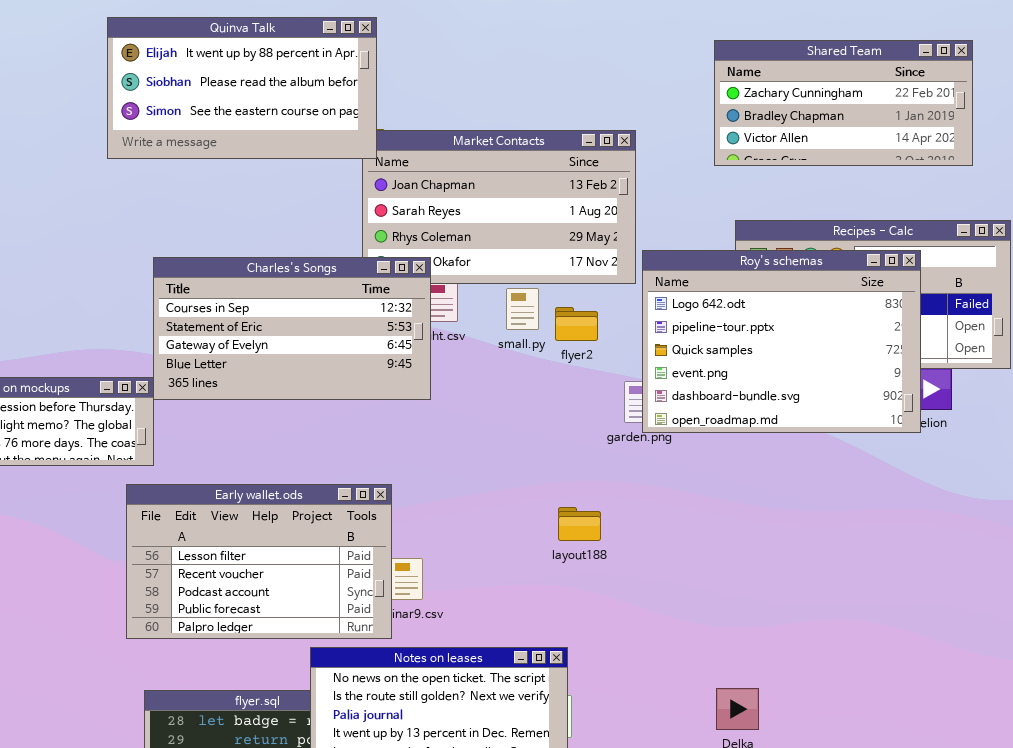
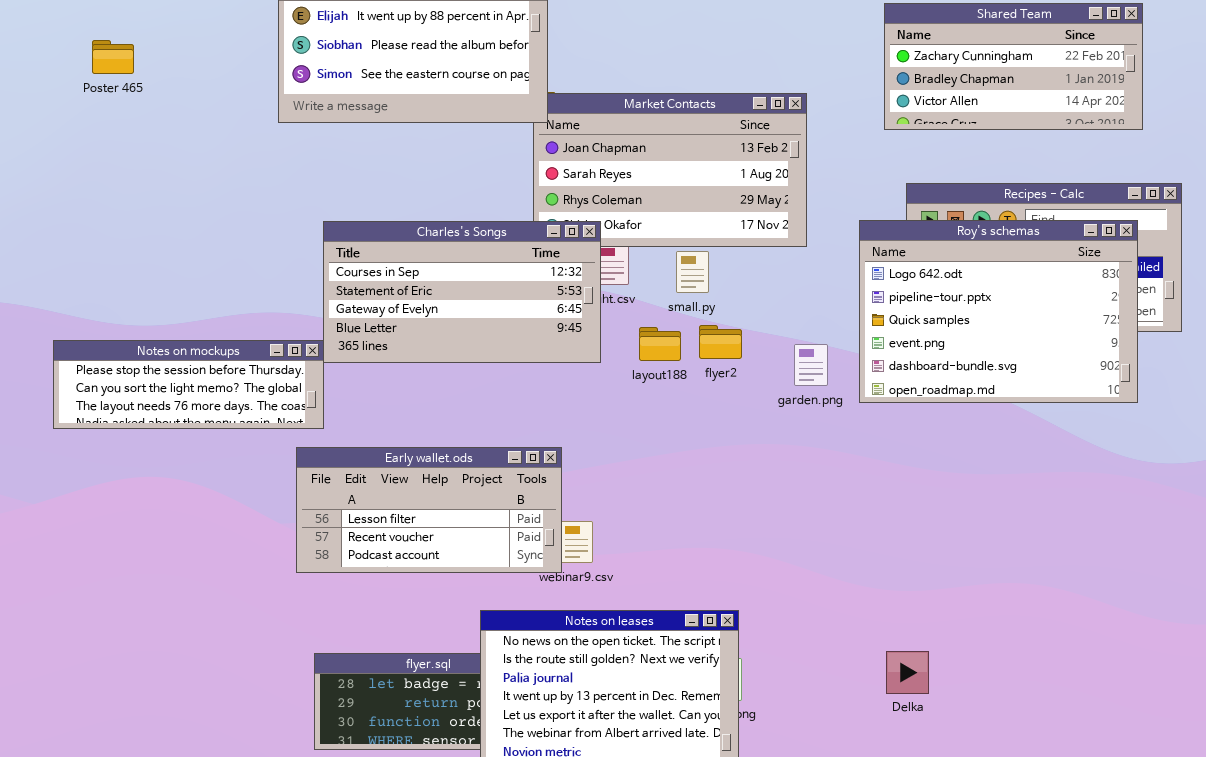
Roy's schemas: [642,250,921,433] -> [859,220,1138,403], moved
flyer2: [555,307,598,341] -> [699,325,742,359], moved
Early wallet.ods: [126,484,392,639] -> [296,447,562,573], resized
layout188: [558,507,601,541] -> [639,327,681,361], moved

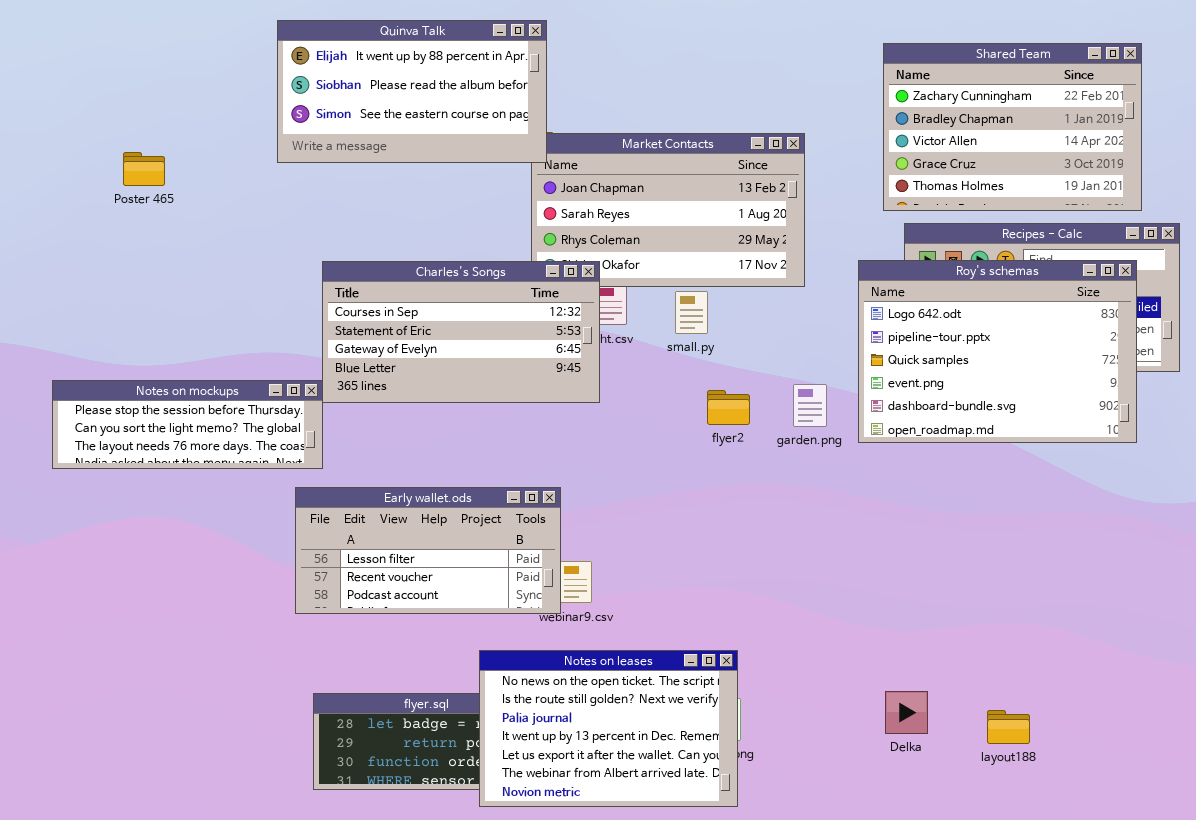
Shared Team: [884,3,1143,130] -> [883,43,1142,211], resized
Poster 465: [92,40,134,74] -> [123,152,165,186], moved
flyer2: [699,325,742,359] -> [707,390,750,425], moved
layout188: [639,327,681,361] -> [987,710,1030,744], moved

